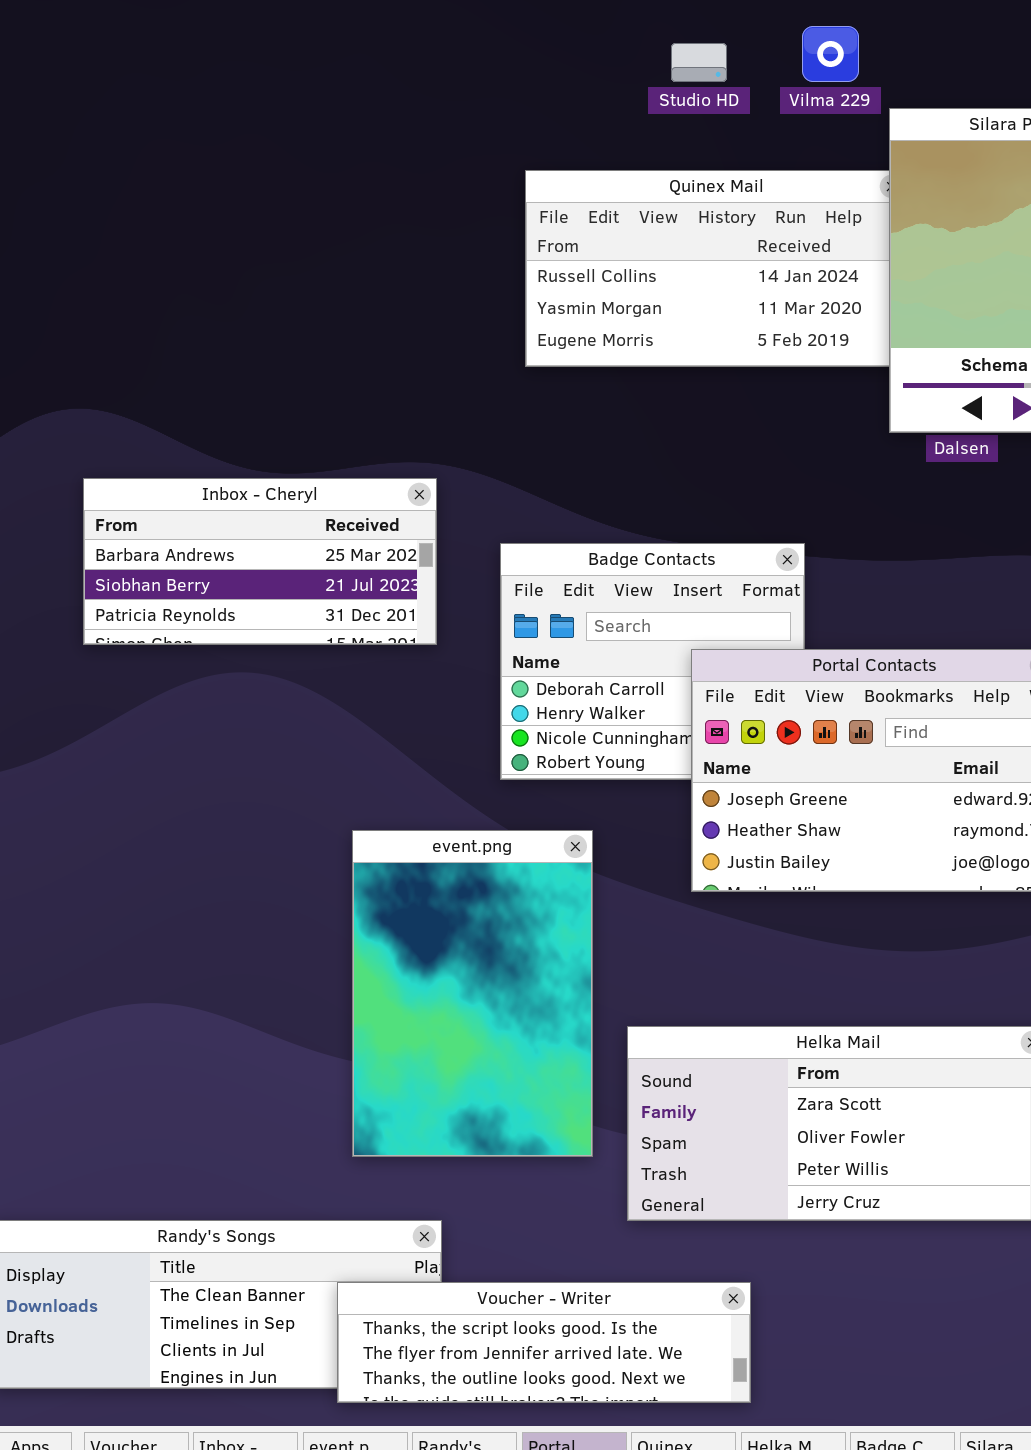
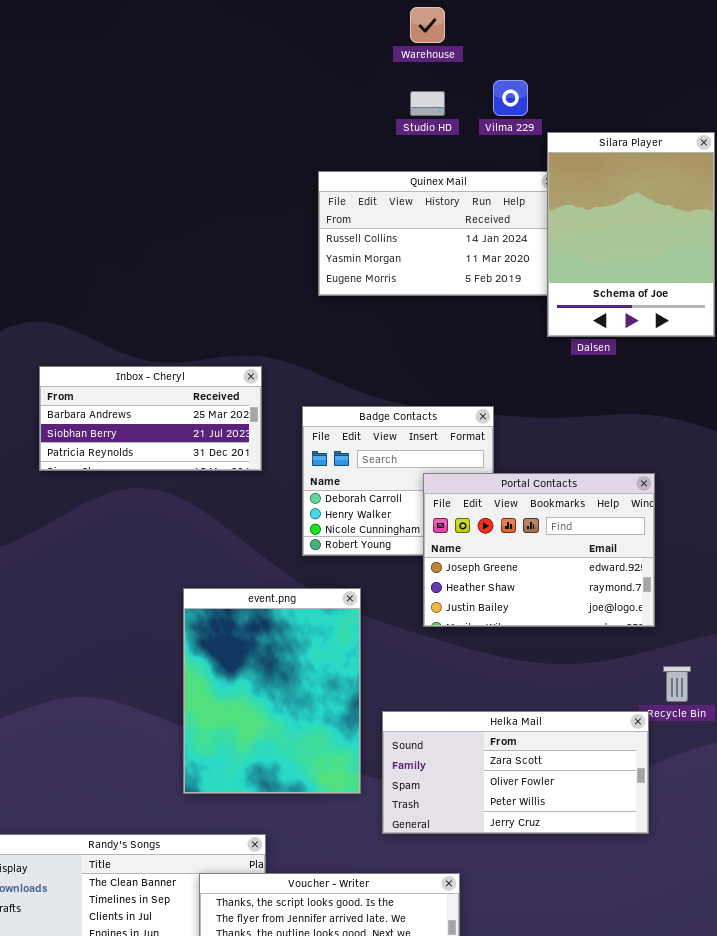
event.png: [352,830,593,1157] -> [183,588,361,794], resized

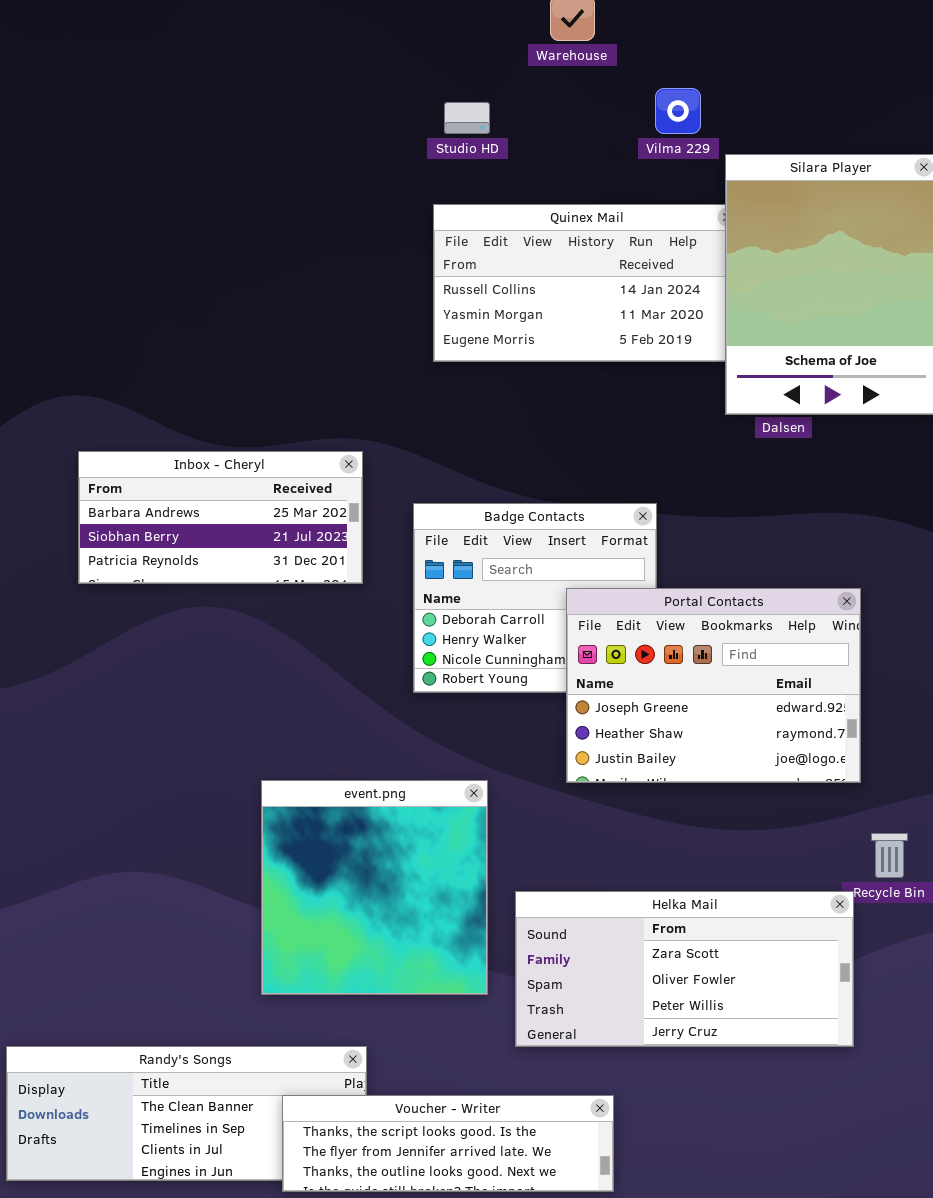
Studio HD: [410,91,445,116] -> [444,102,490,134], moved
event.png: [183,588,361,794] -> [261,780,488,995], resized

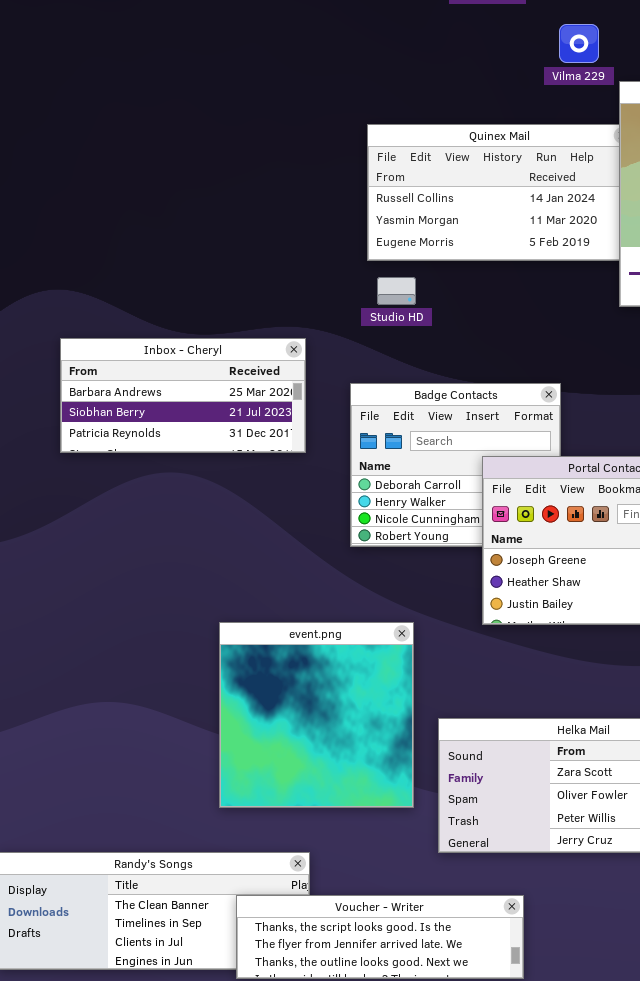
Studio HD: [444,102,490,134] -> [377,277,416,305], moved

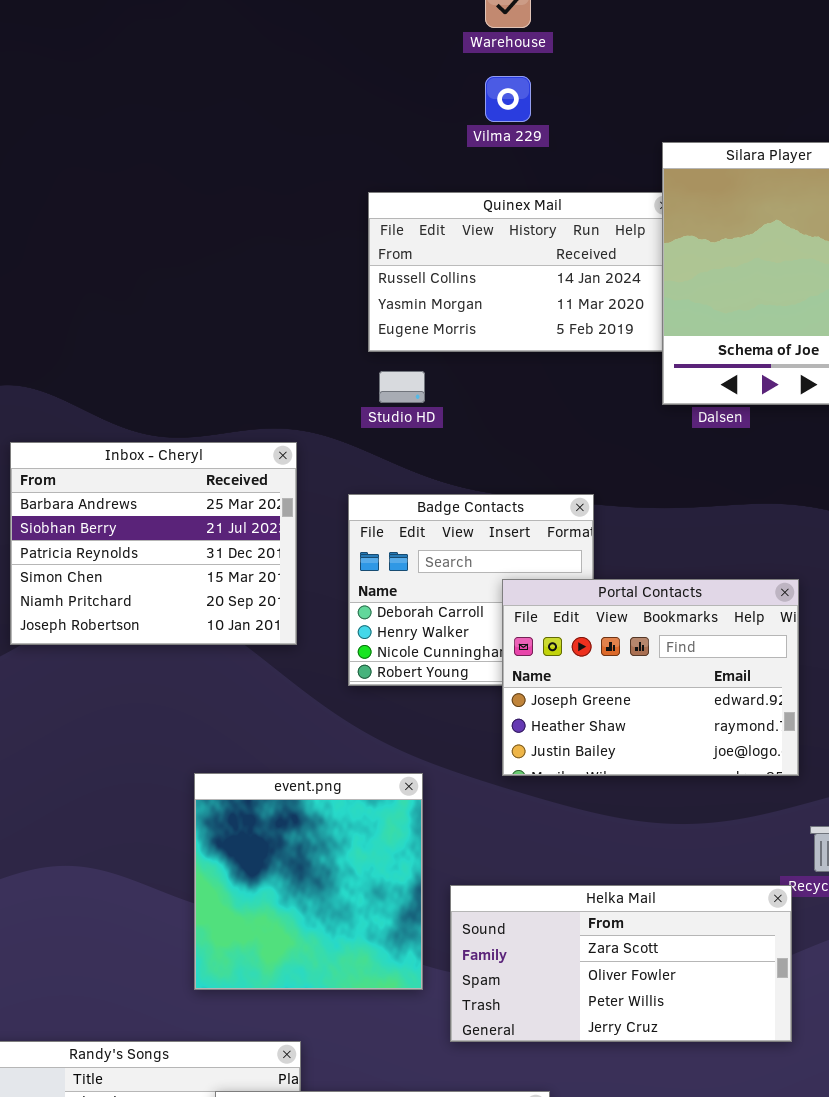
Vilma 229: [559,24,599,63] -> [485,76,531,122], moved
Inbox - Cheryl: [60,338,306,453] -> [10,442,297,645], resized

